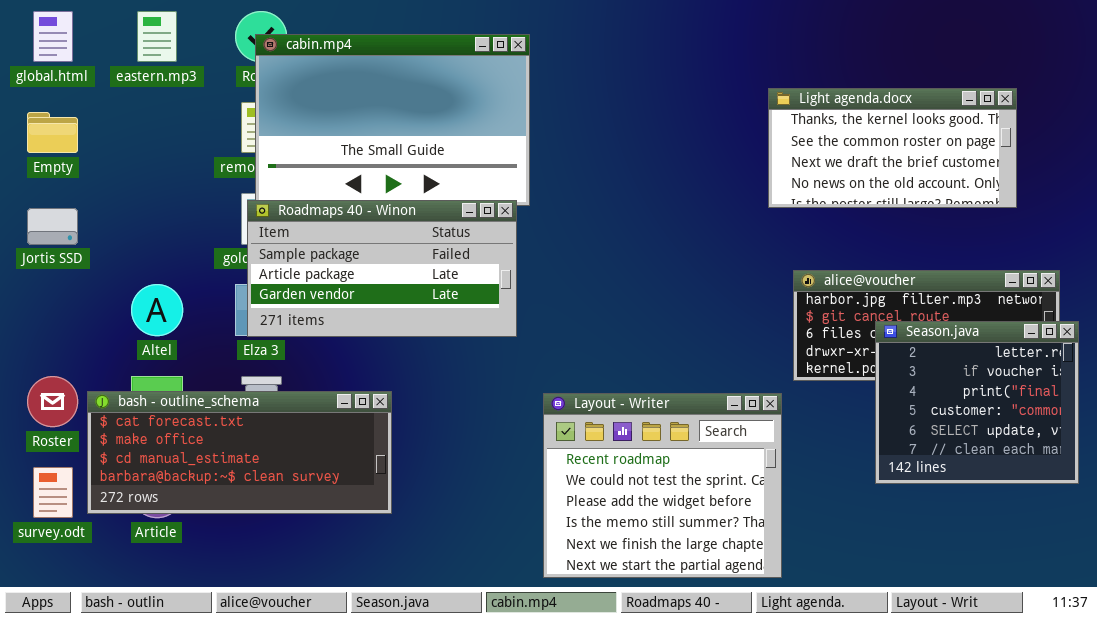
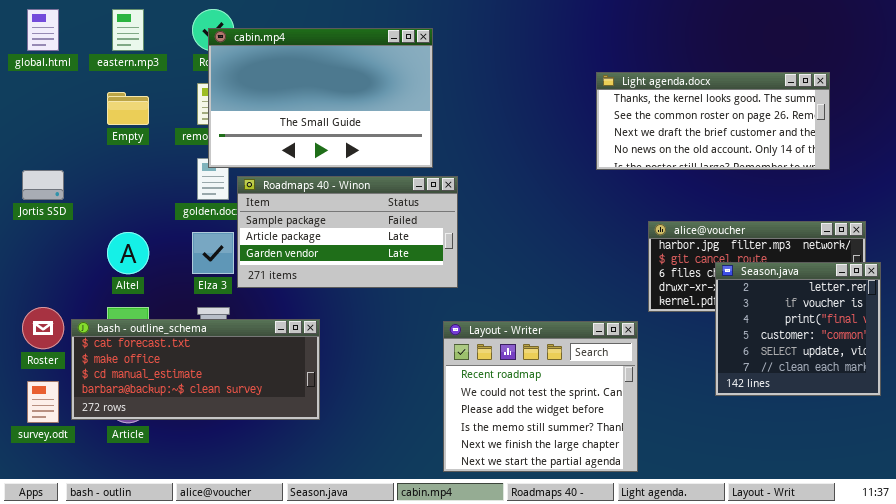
Light agenda.docx: [768,88,1017,208] -> [596,72,830,170], resized
Empty: [27,112,78,153] -> [107,92,149,125], moved
Roadmaps 40 - Winon: [247,200,517,337] -> [237,176,458,288], moved

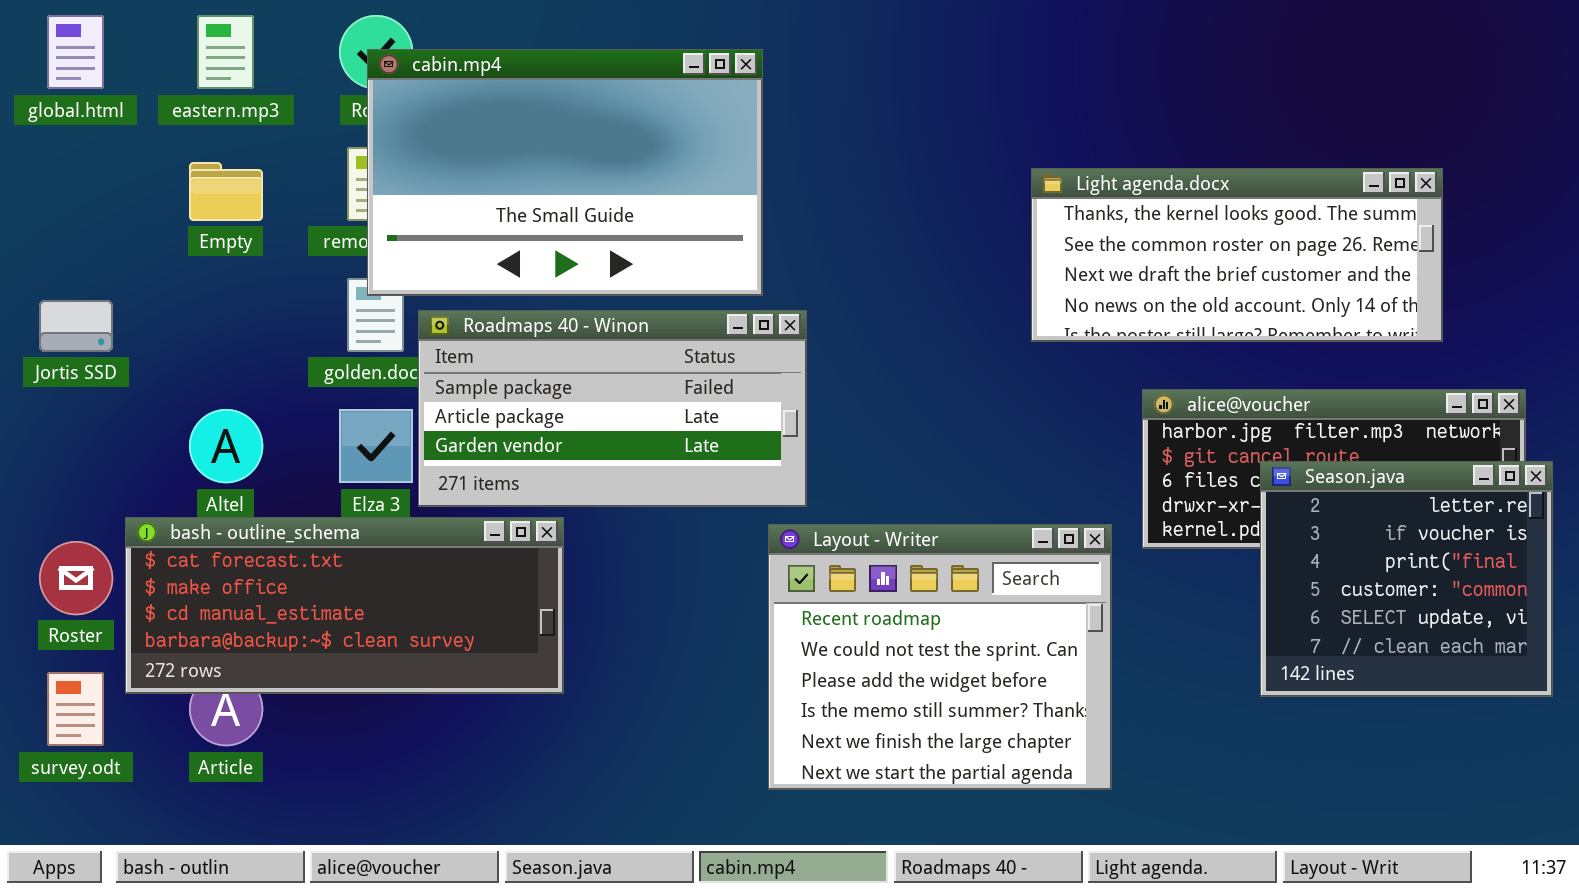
Light agenda.docx: [596,72,830,170] -> [1031,168,1443,342], moved
bash - outline_schema: [71,319,320,420] -> [125,517,564,694], moved
Layout - Writer: [443,321,638,472] -> [768,524,1112,790], moved

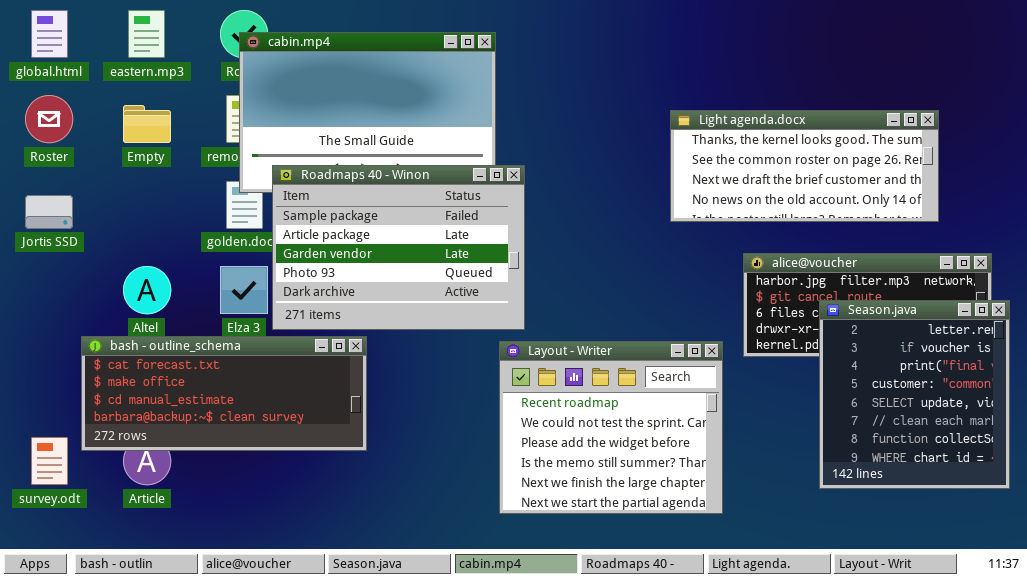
Roadmaps 40 - Winon: [418,310,807,507] -> [272,165,525,330], resized
Season.java: [1260,461,1553,697] -> [819,300,1010,489], resized
Roster: [39,541,113,615] -> [25,95,73,143], moved

